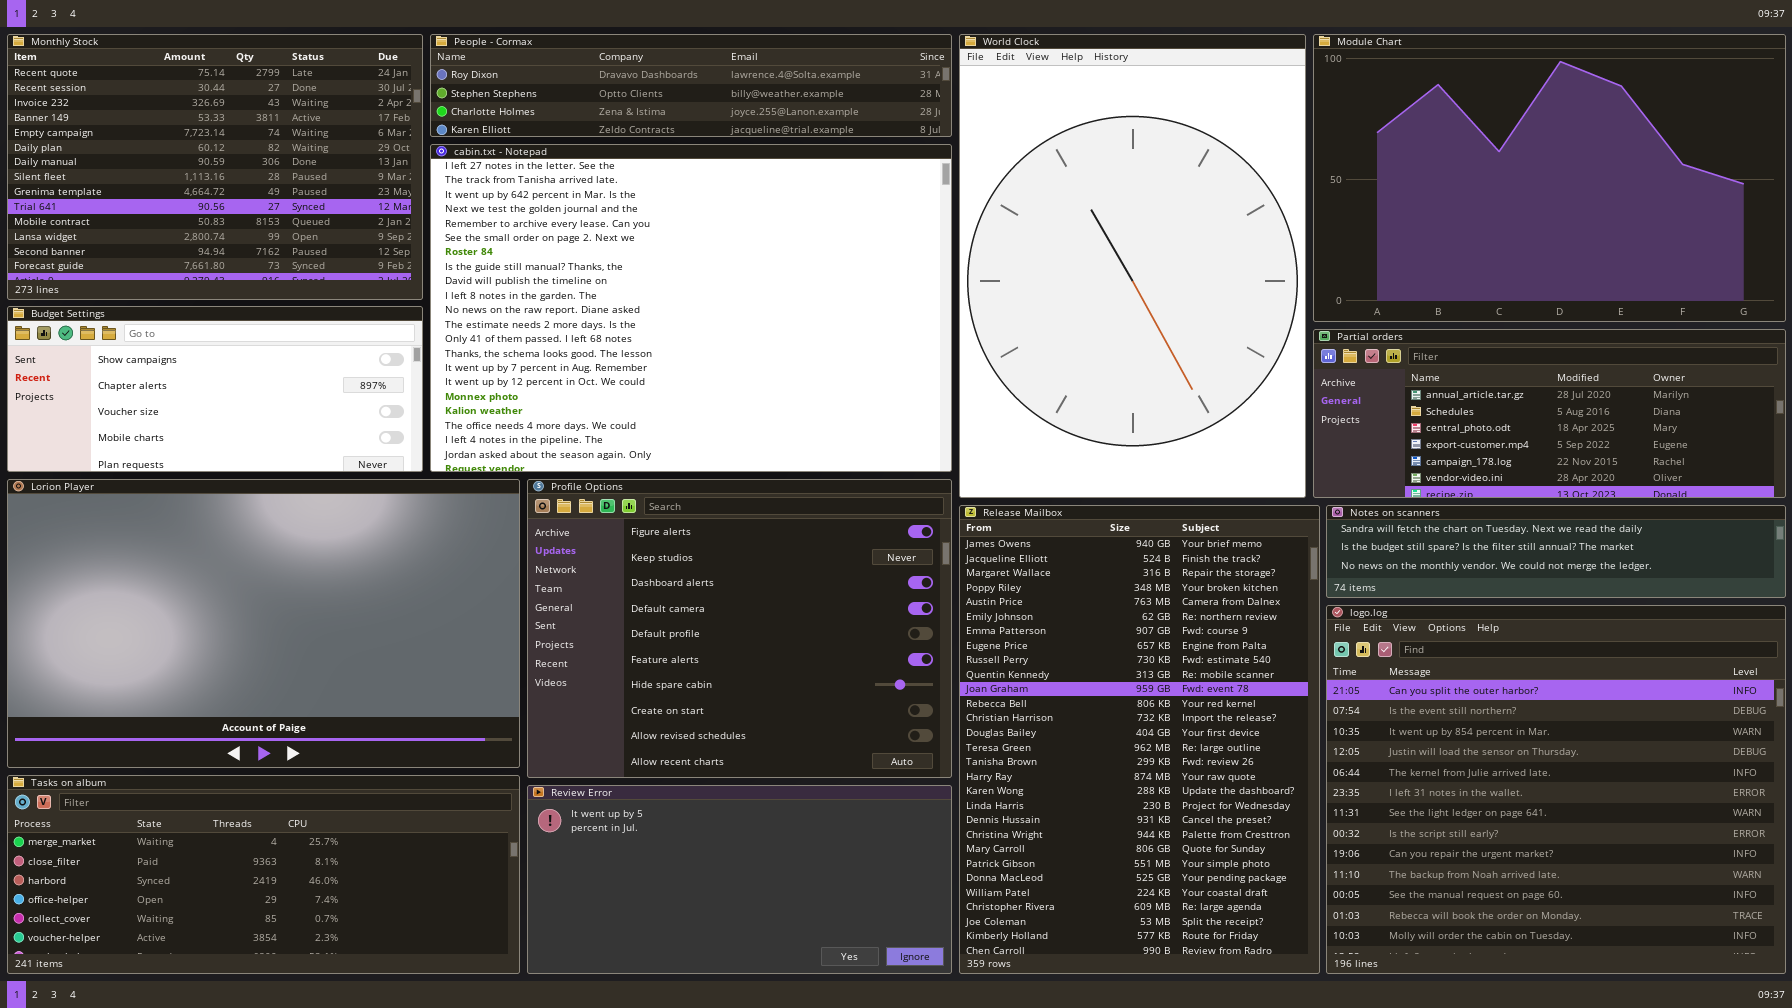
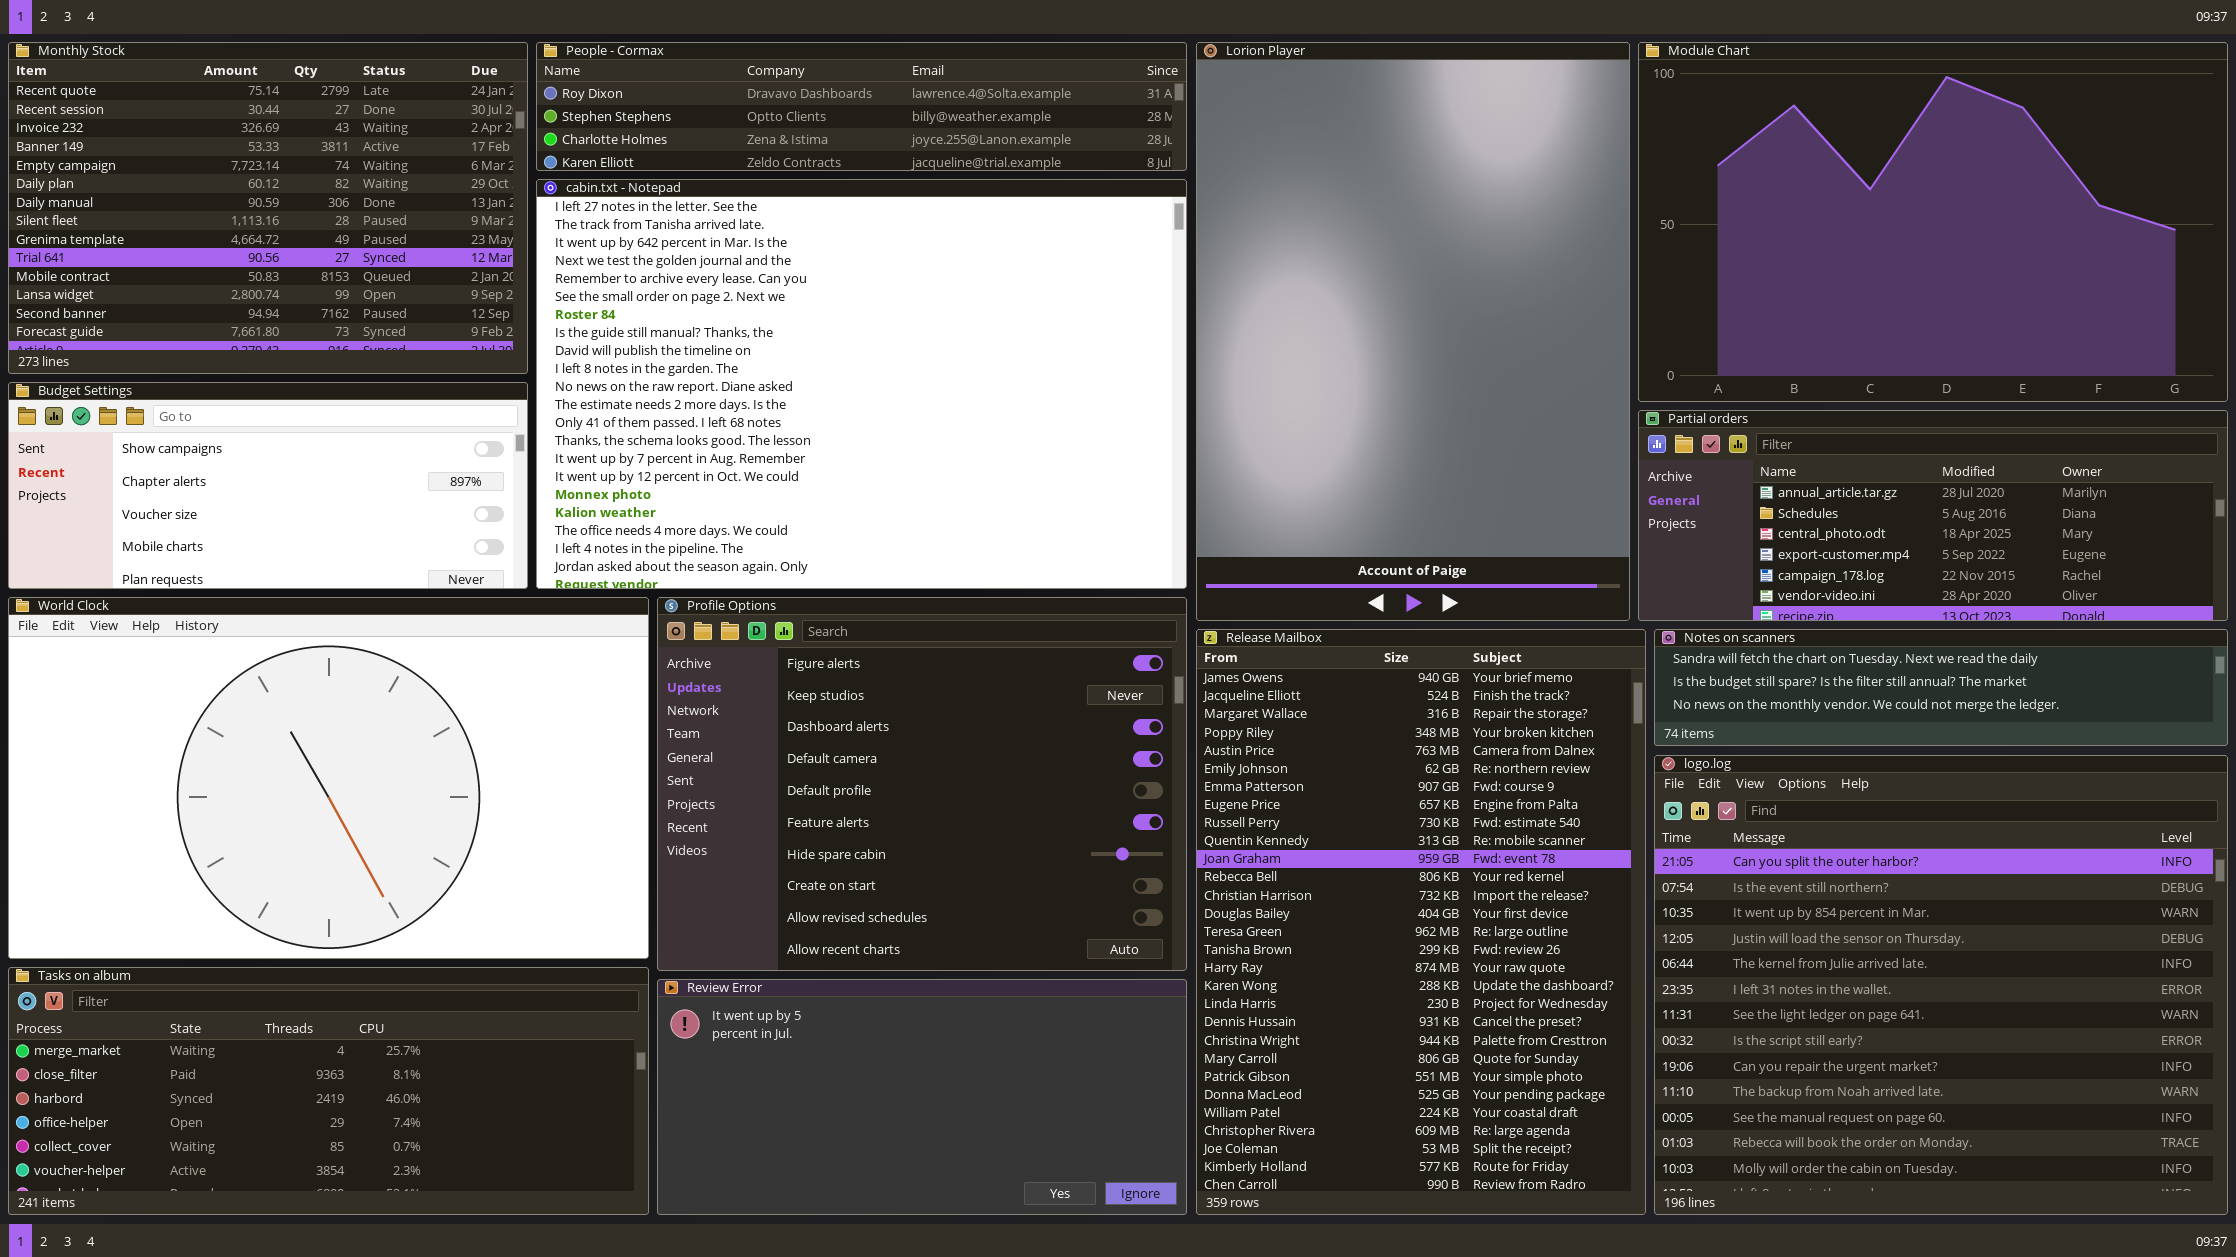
World Clock: [959,34,1306,498] -> [8,597,649,959], moved, resized
Lorion Player: [7,479,520,768] -> [1196,42,1630,621], moved, resized

